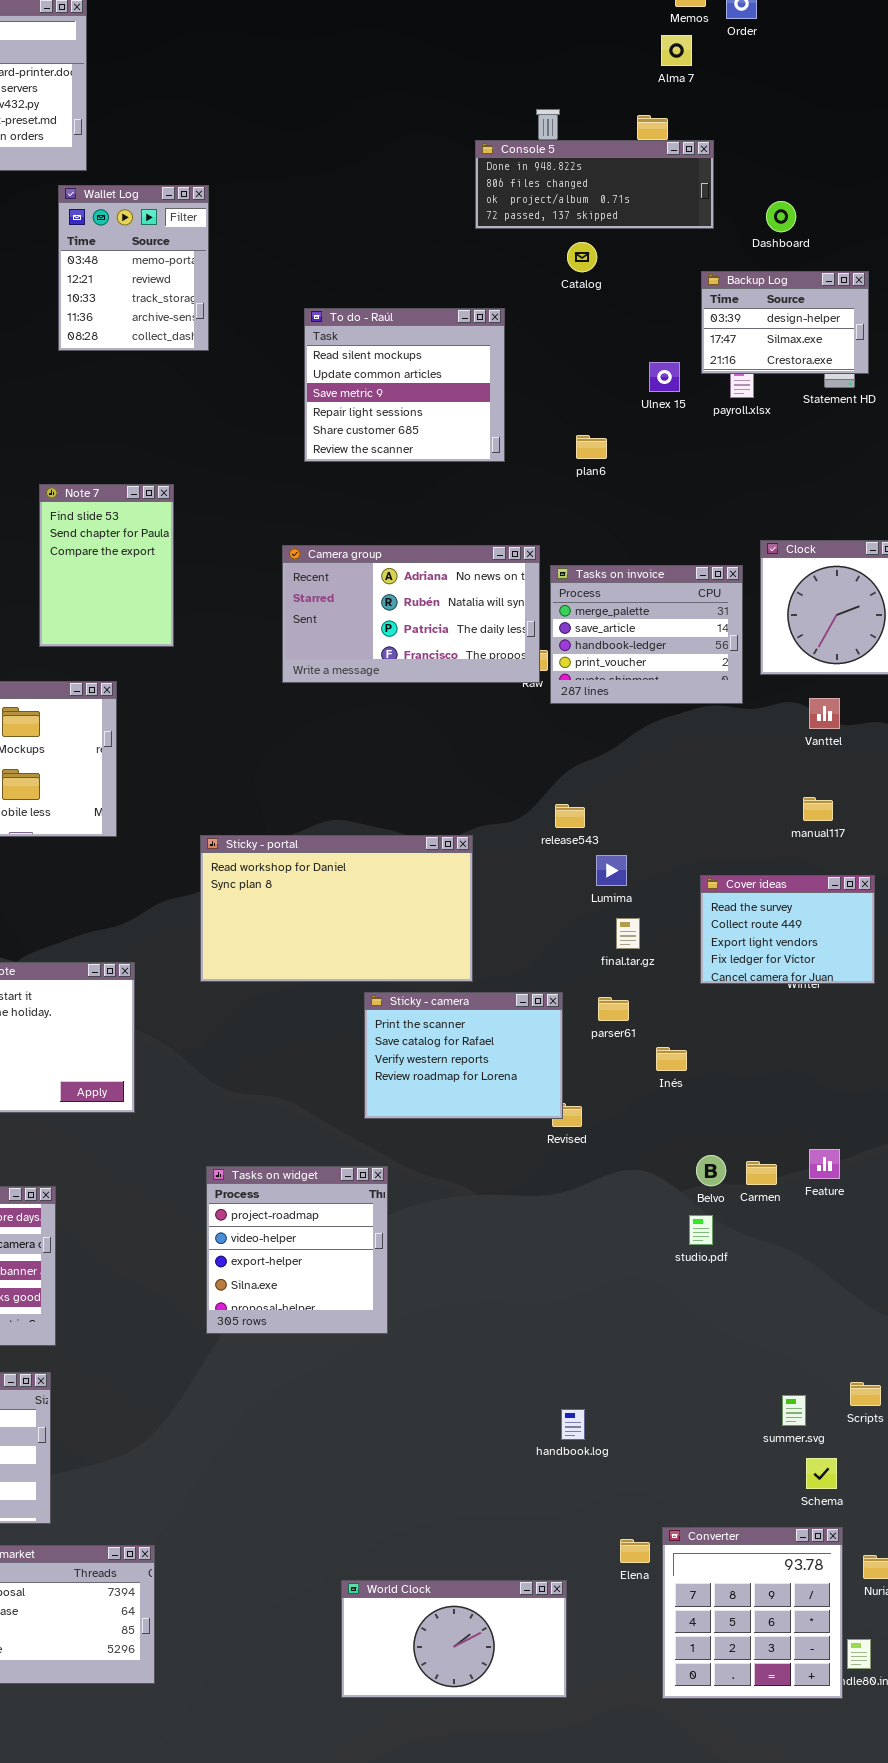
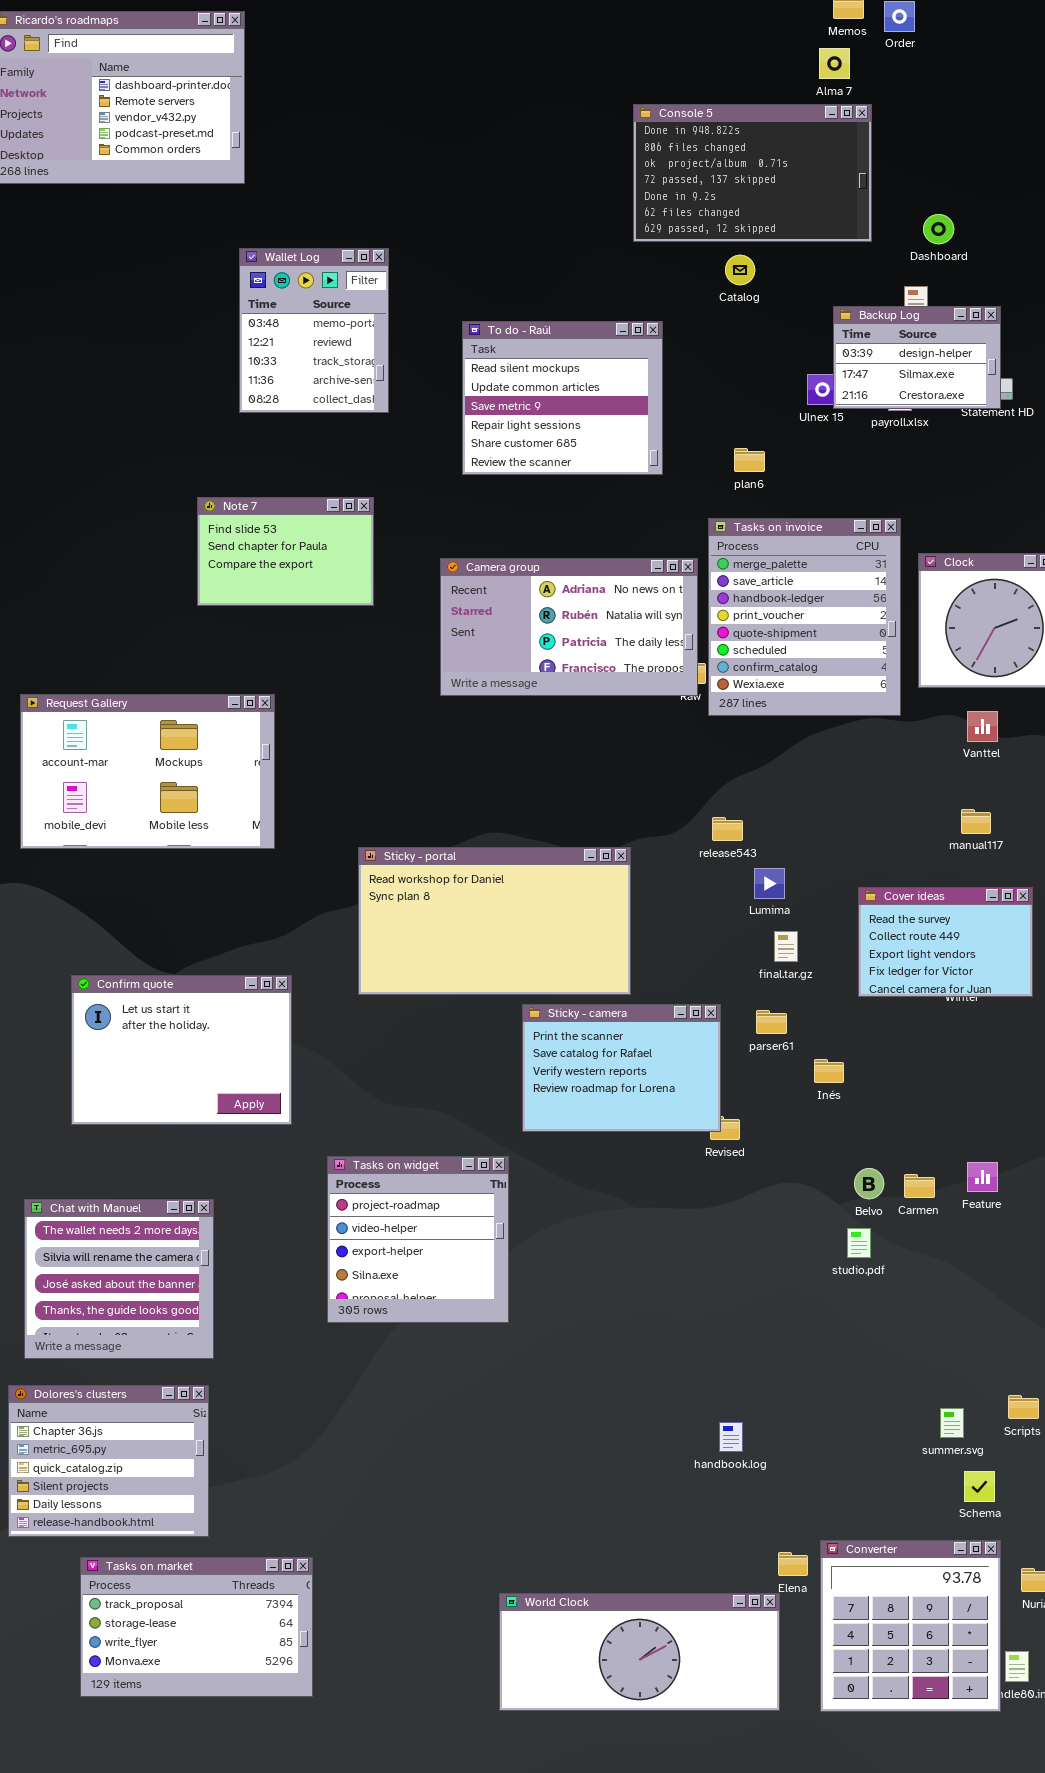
Console 5: [475,140,714,229] -> [633,104,872,242], resized
Wallet Log: [58,185,209,351] -> [239,248,389,413], moved
Backup Log: [701,271,869,374] -> [833,306,1001,409], moved
Note 7: [39,484,174,647] -> [197,497,374,606], resized
Tasks on invoice: [550,565,743,704] -> [708,518,901,716], resized
Tasks on widget: [206,1166,388,1334] -> [327,1156,509,1323], moved
World Clock: [341,1580,567,1698] -> [499,1593,780,1711], resized

